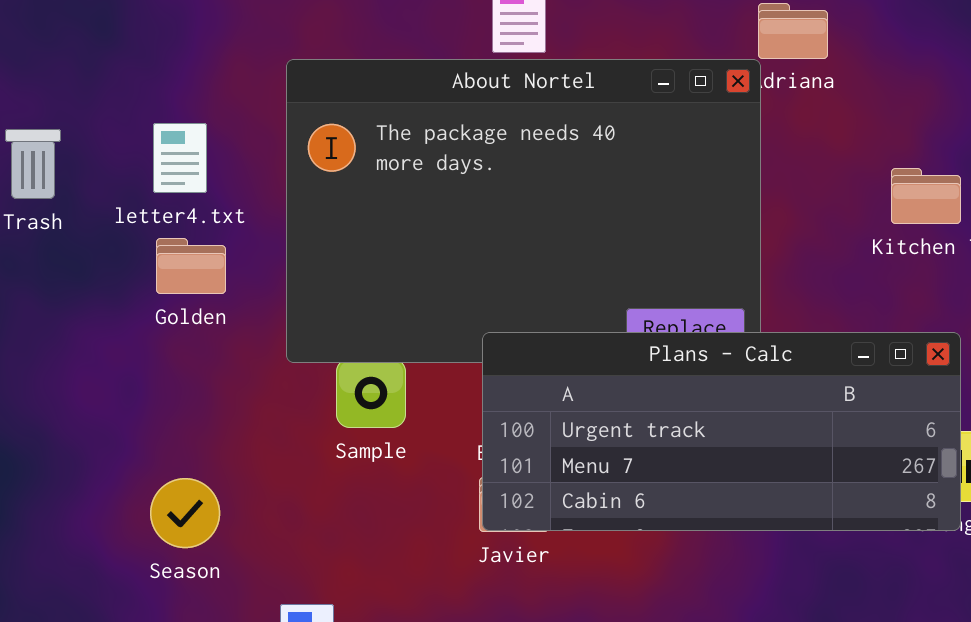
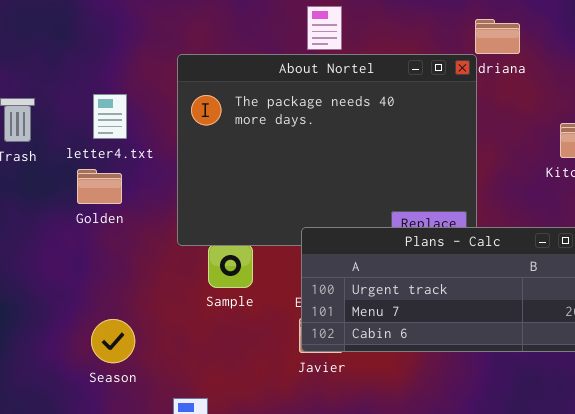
Golden: [156,238,226,294] -> [77,169,122,204], moved

